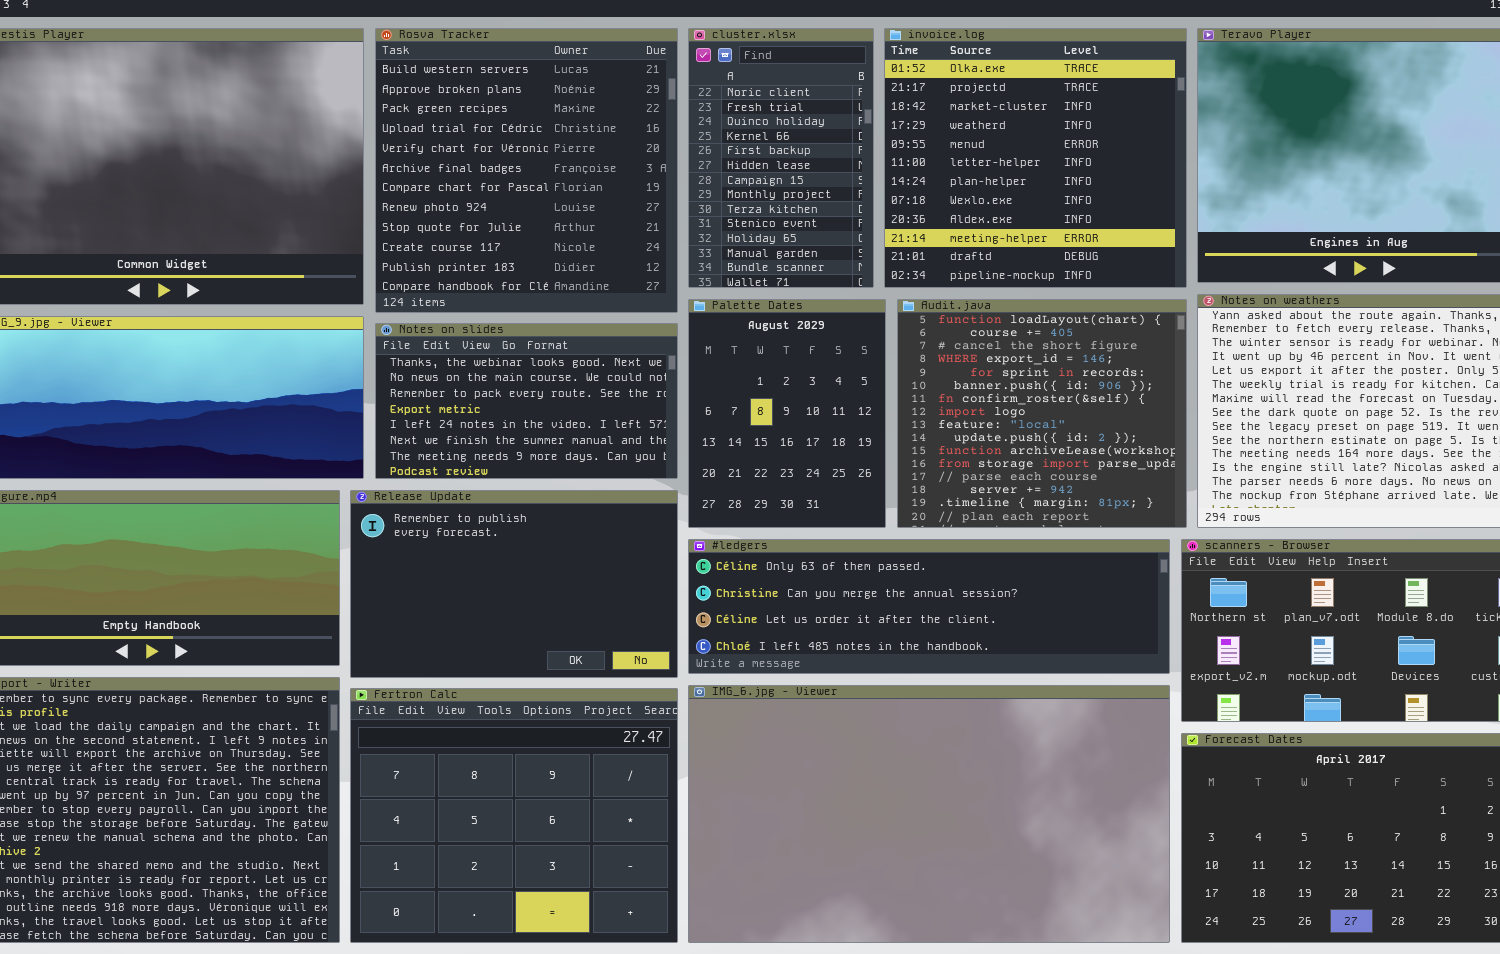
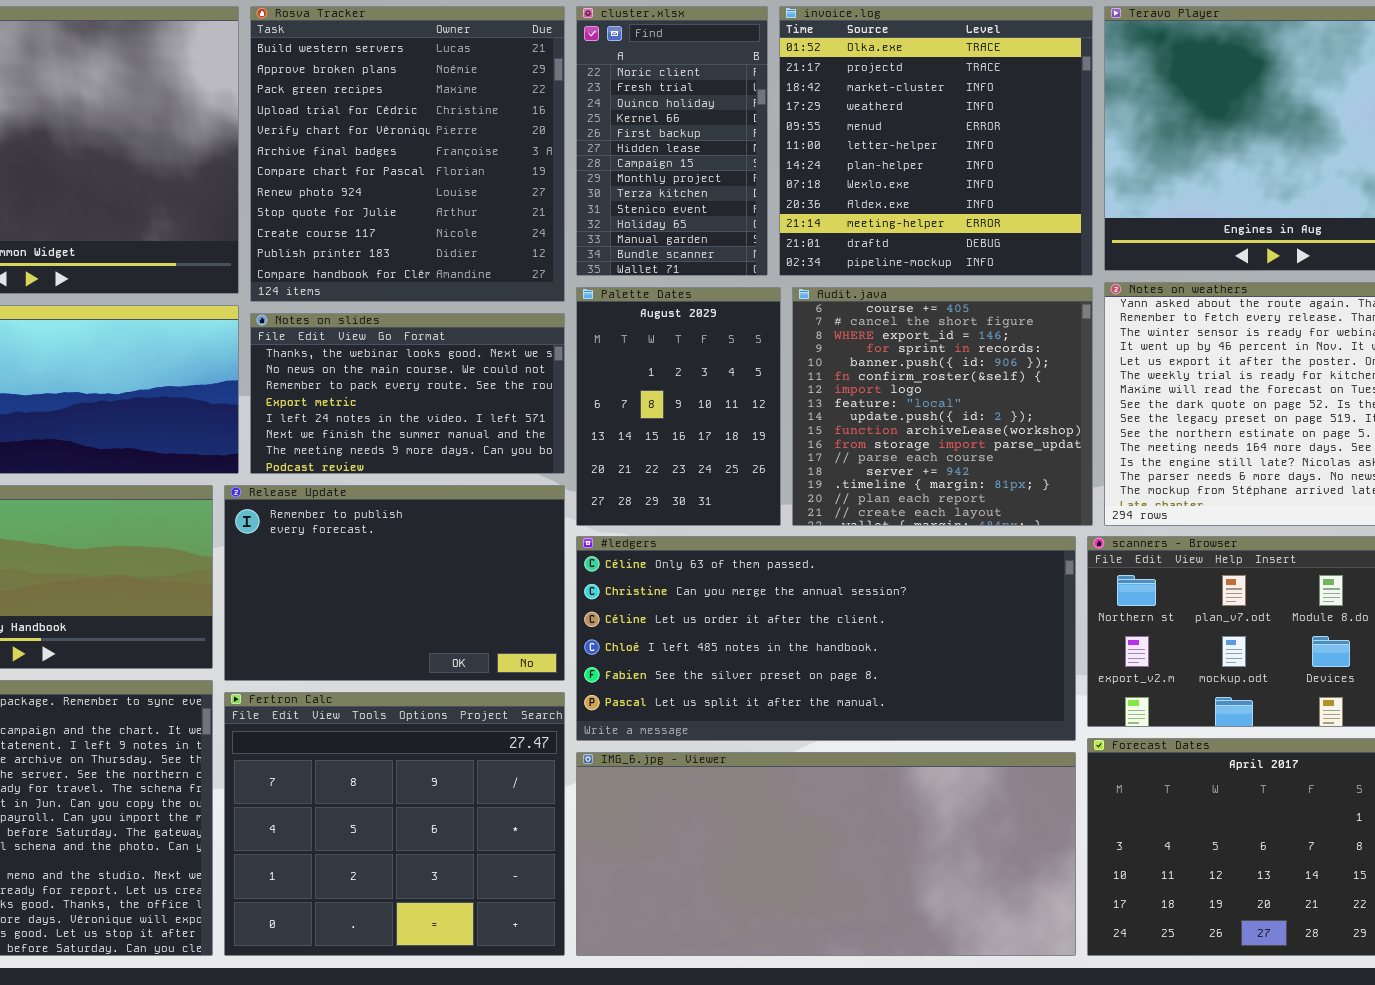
Audit.java: [897,299,1187,528] -> [792,287,1093,526], scrolled down 1 row
#ledgers: [688,539,1170,674] -> [576,536,1076,741], resized
IMG_6.jpg - Viewer: [688,685,1170,943] -> [576,752,1076,956], resized

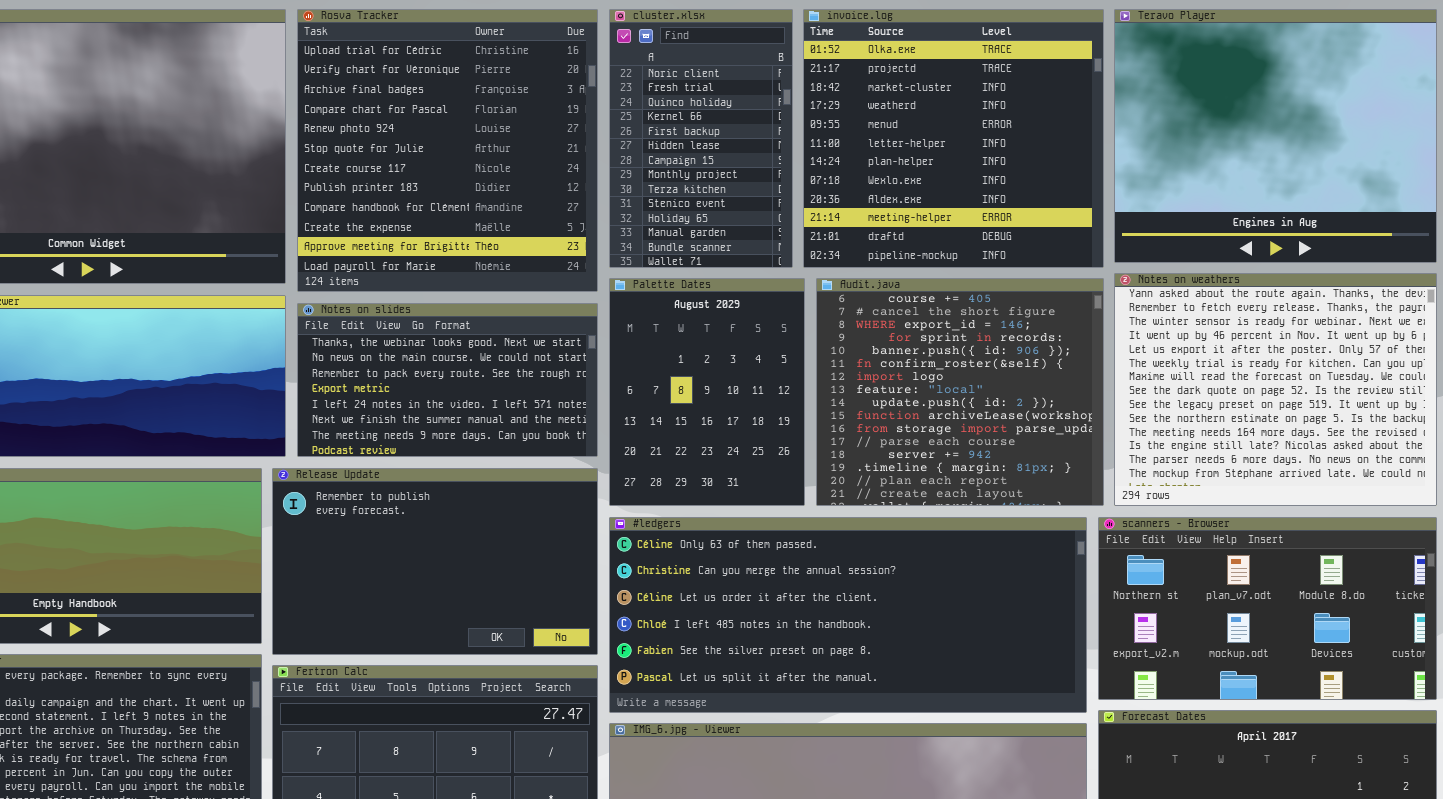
Rosva Tracker: [250,6,565,302] -> [297,9,598,292], scrolled down 3 rows

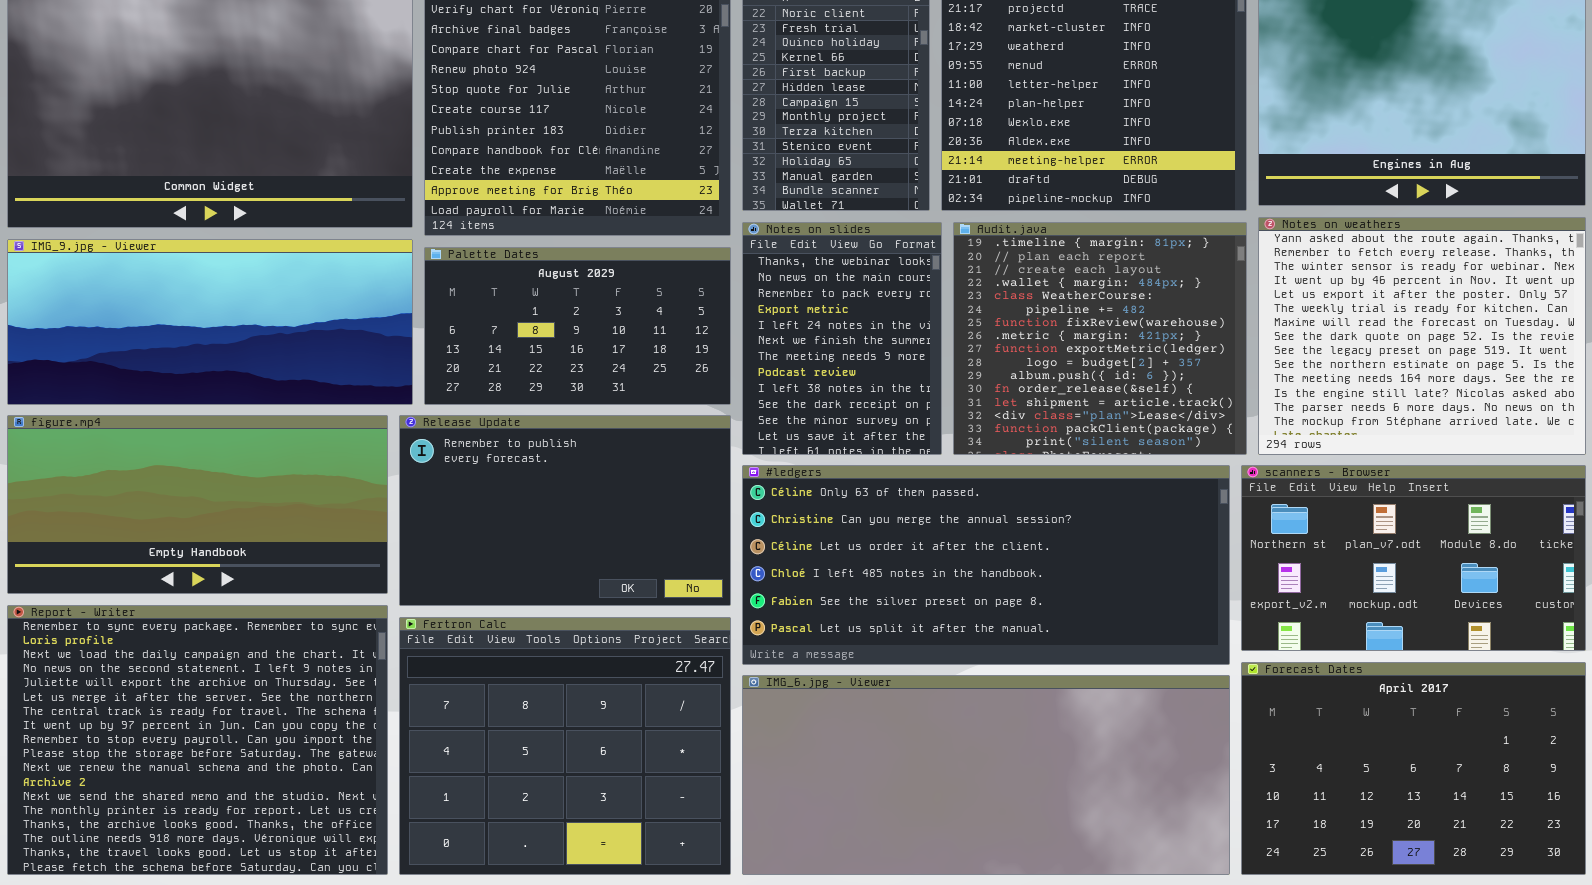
Palette Dates: [609,278,805,506] -> [424,247,731,405], moved, resized
Audit.java: [816,278,1104,506] -> [953,222,1247,455], scrolled down 13 rows
Notes on slides: [297,303,598,457] -> [742,222,942,455], moved, resized

